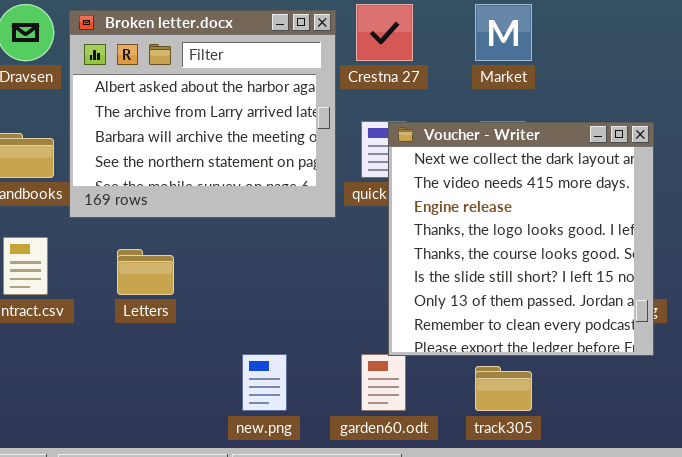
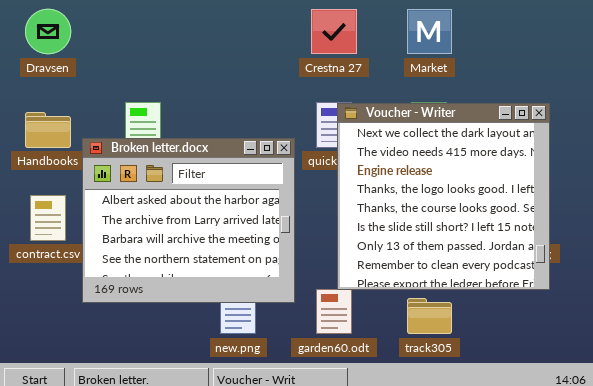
Broken letter.docx: [69,10,336,218] -> [82,138,295,303], moved

